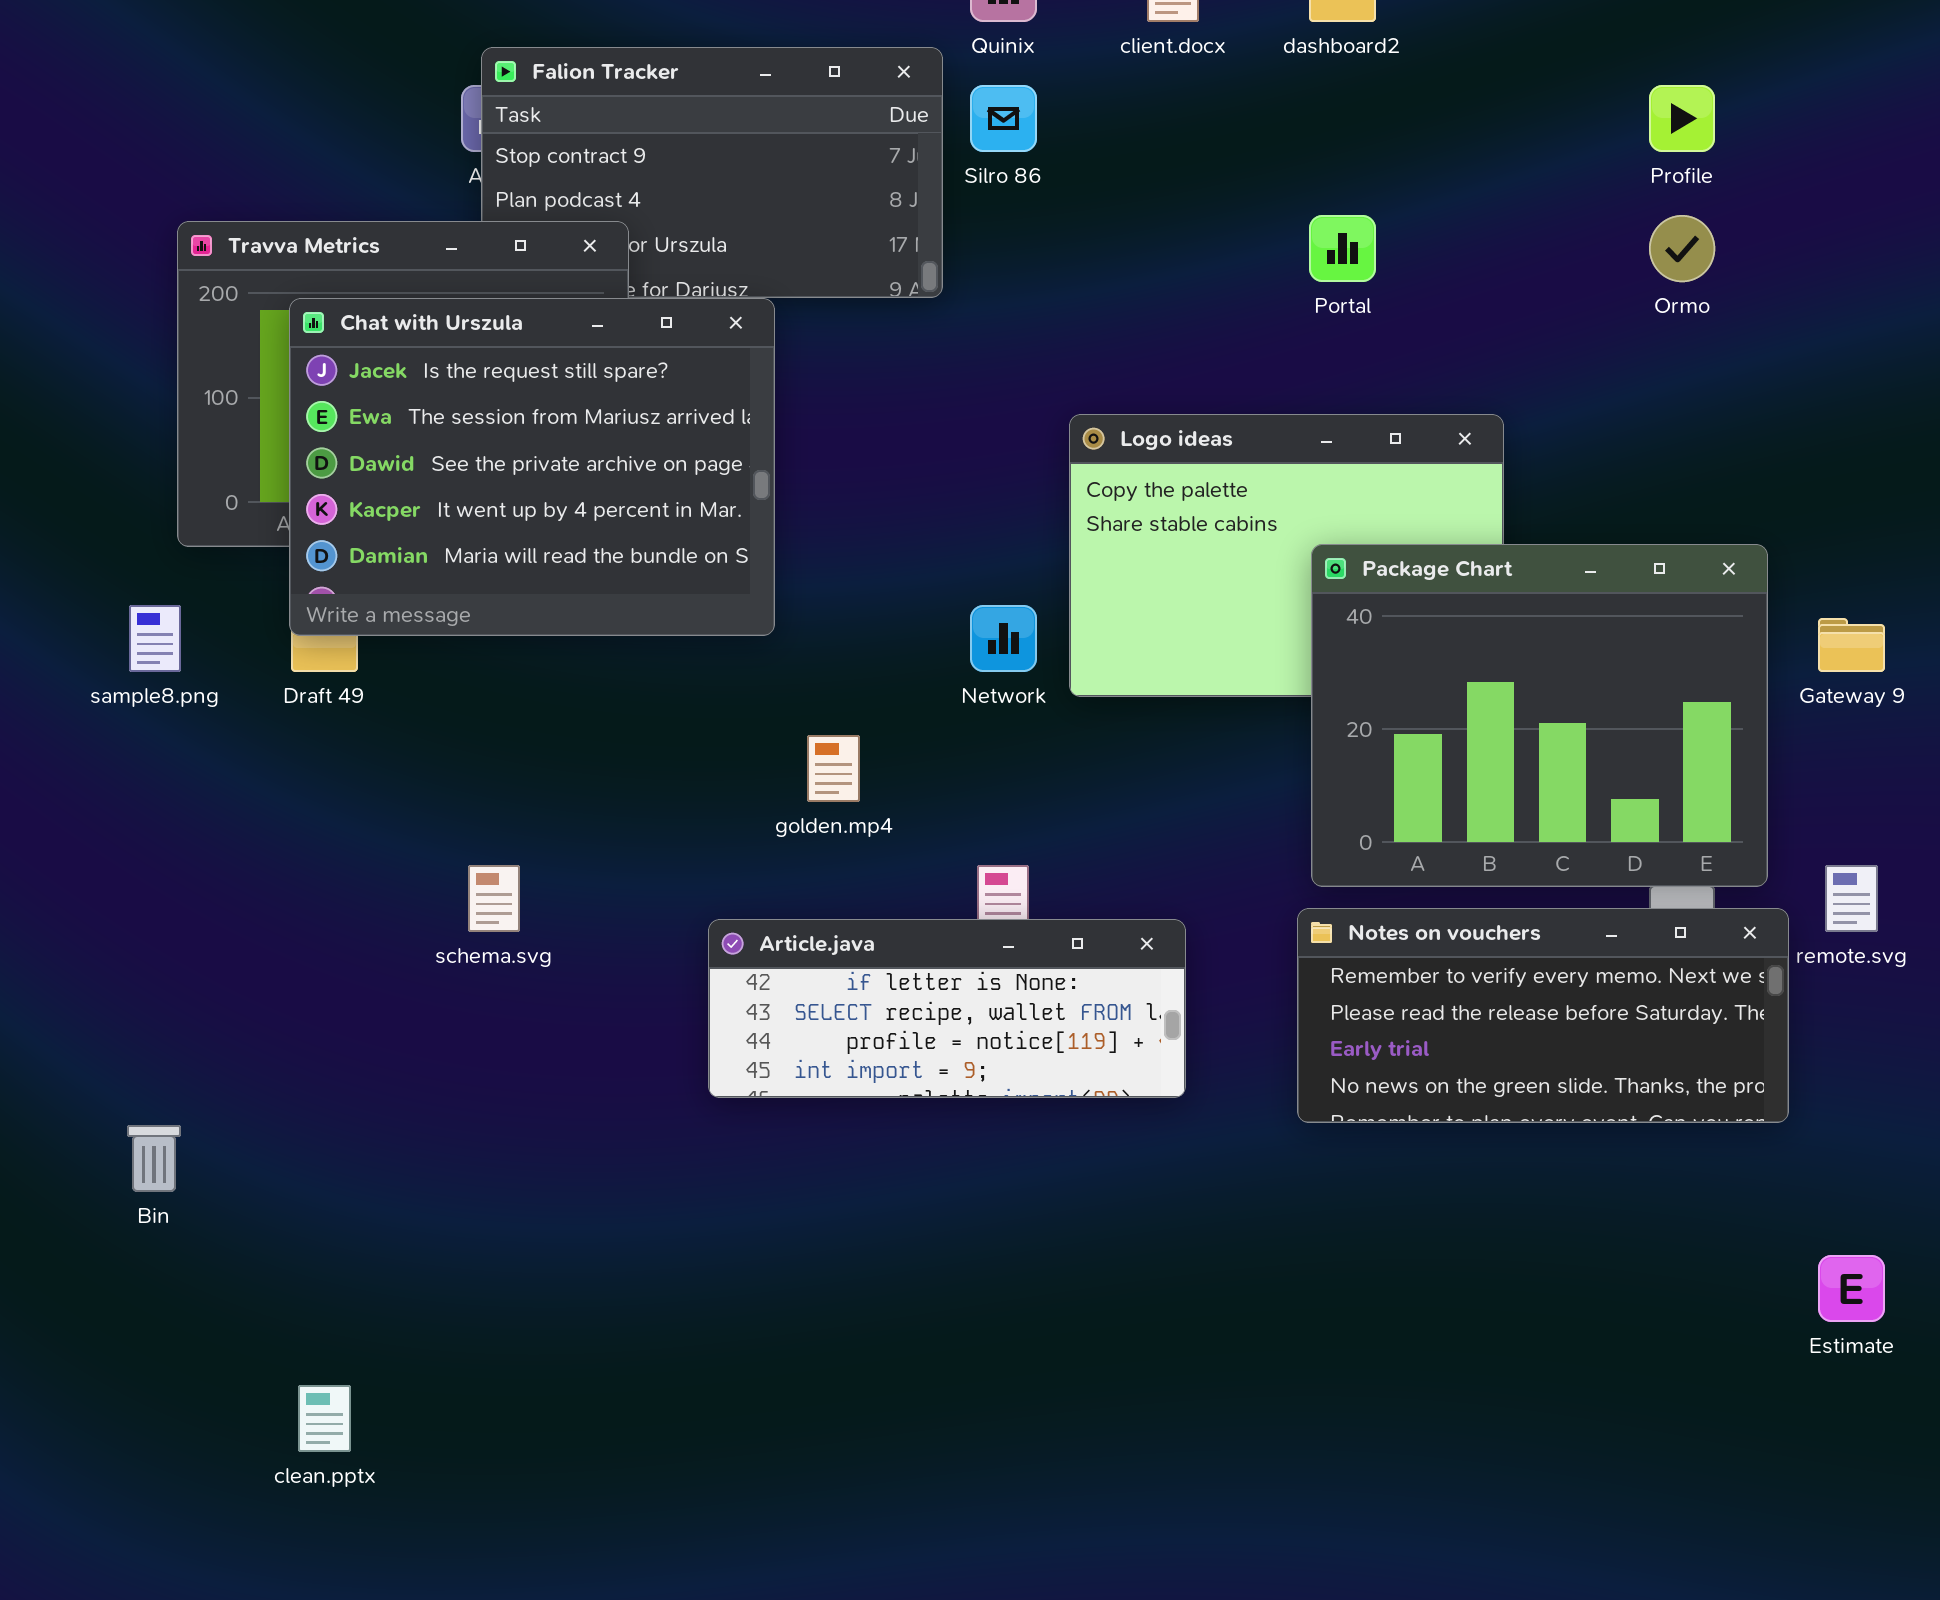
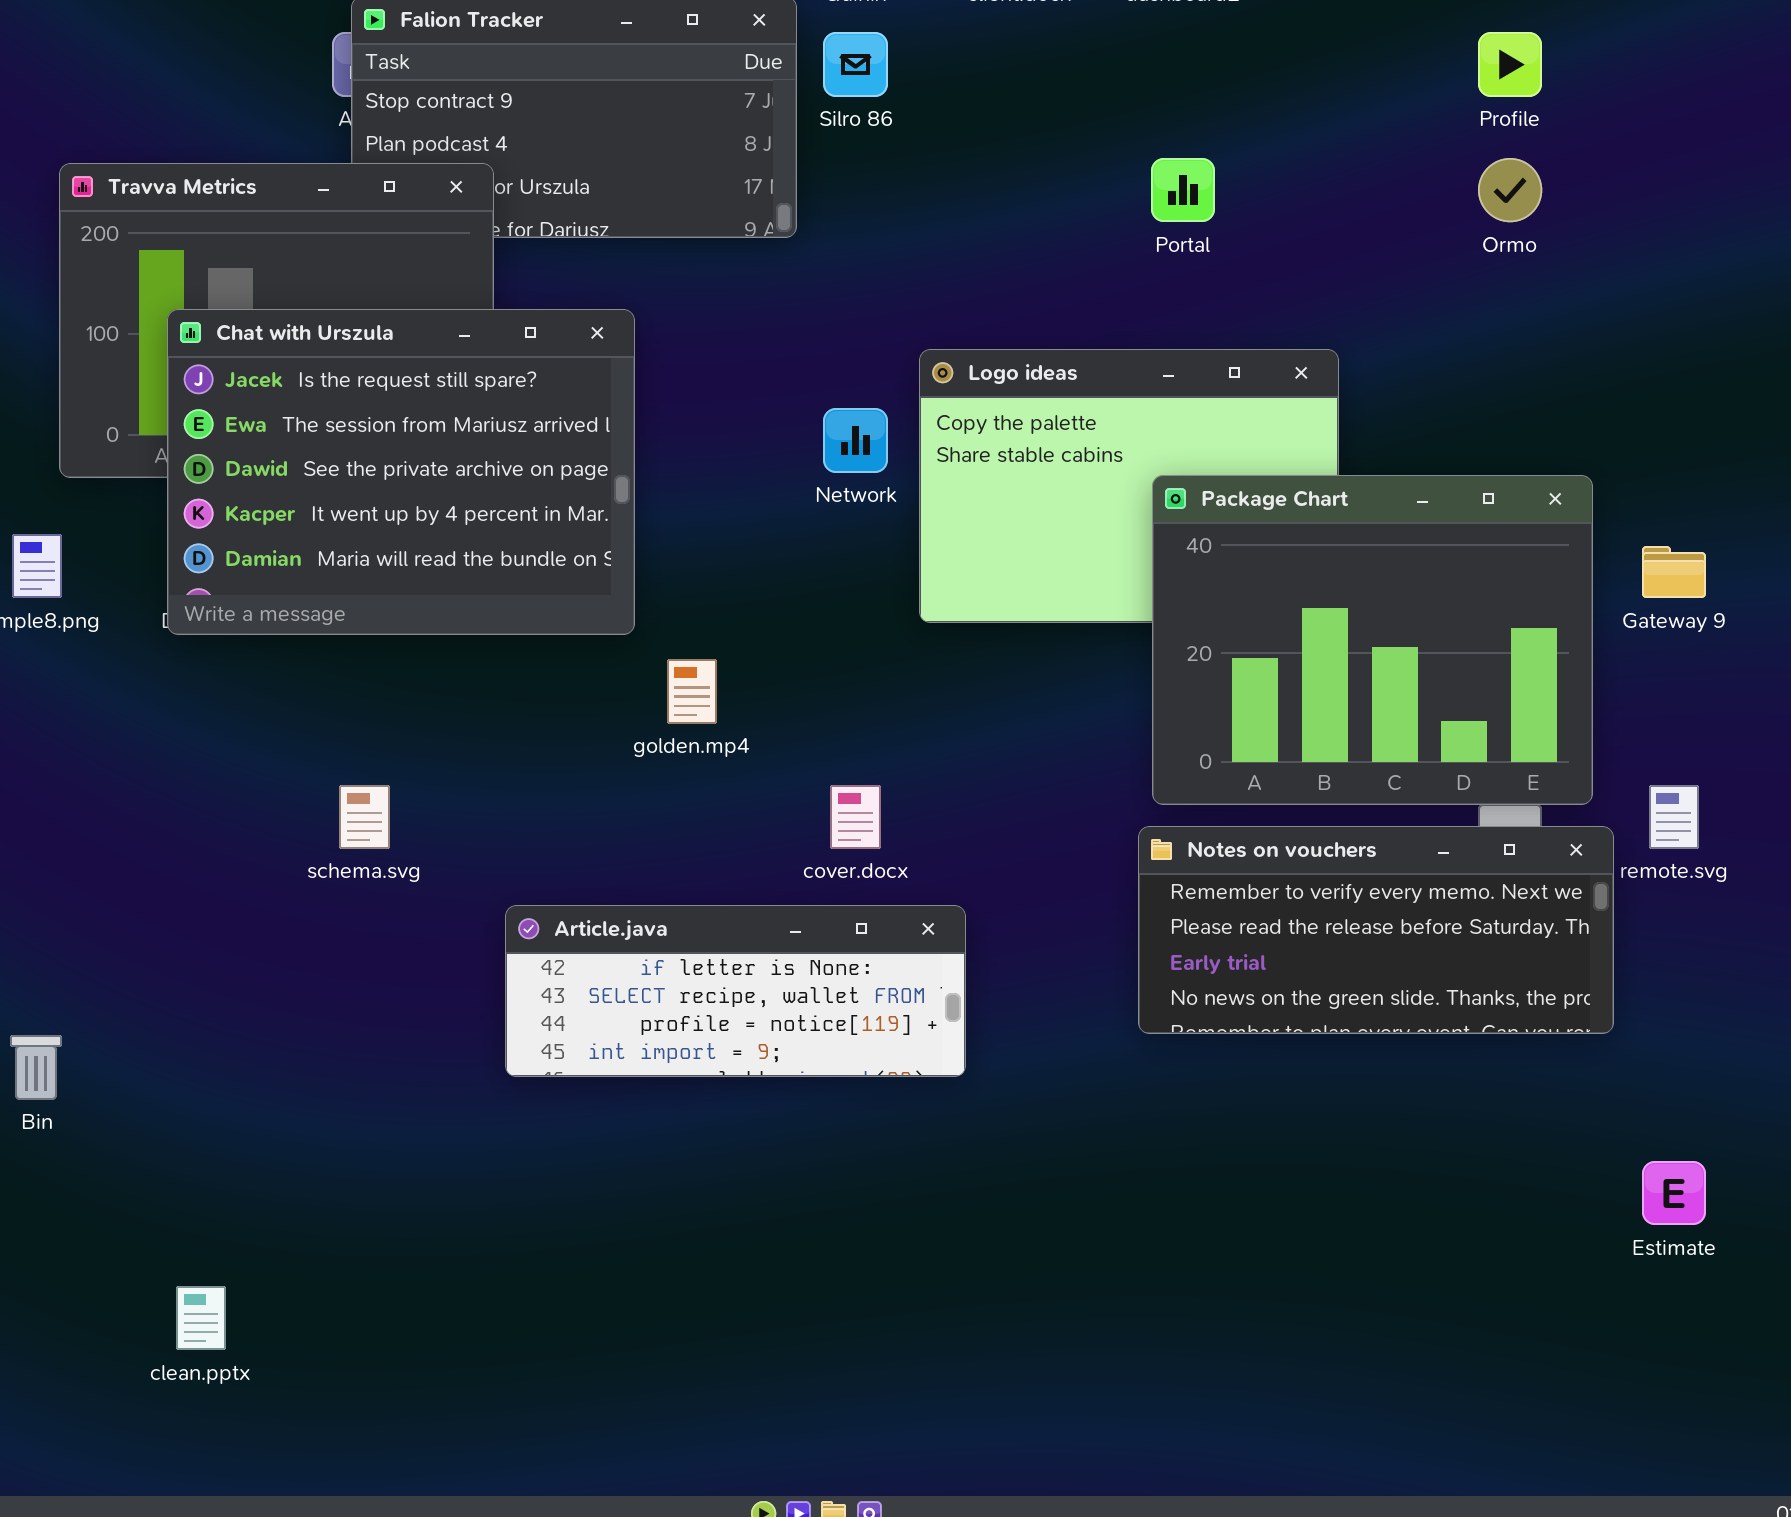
Chat with Urszula: [289,298,775,636] -> [167,309,635,635], moved
Network: [970,605,1037,672] -> [823,408,888,473], moved
Article.java: [708,919,1186,1098] -> [505,905,966,1077], moved

